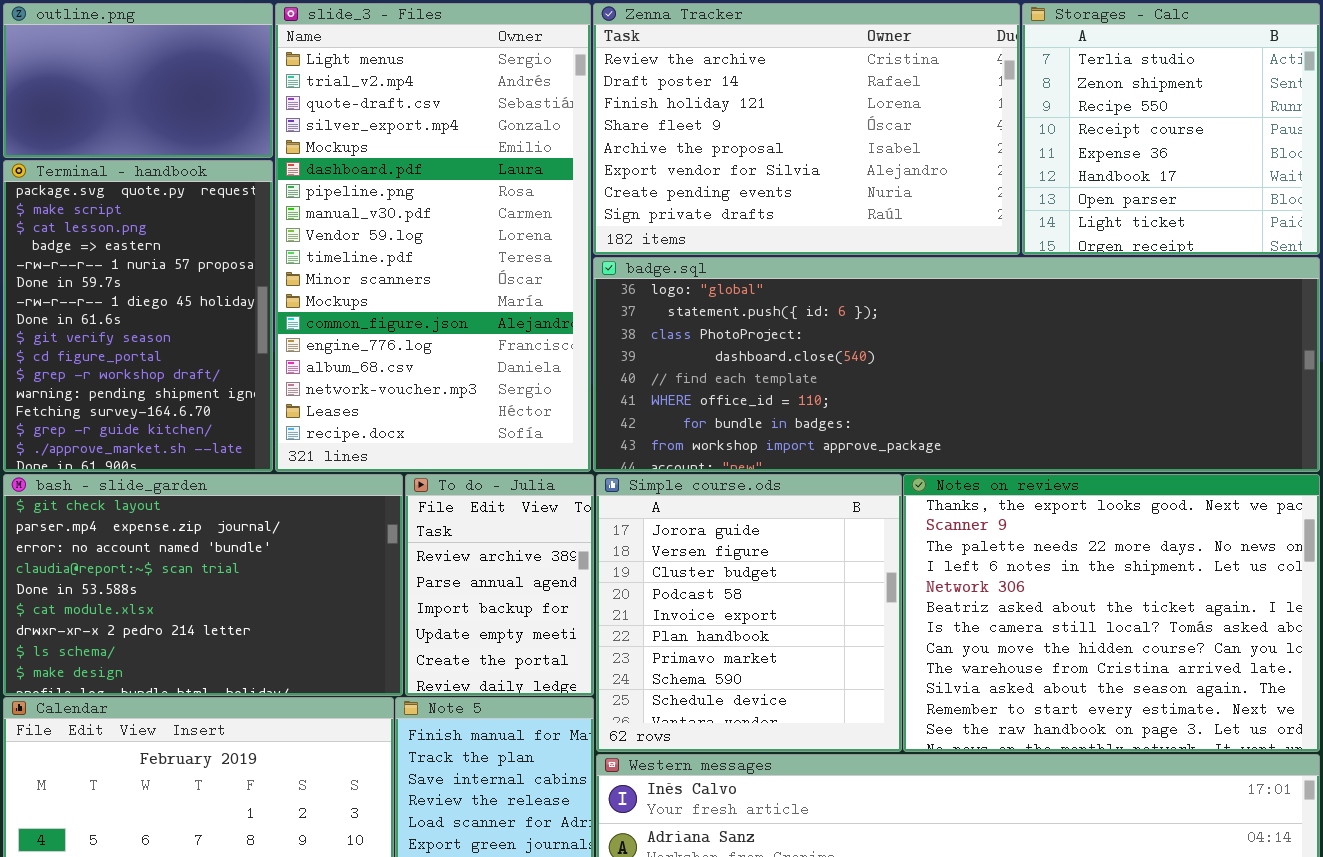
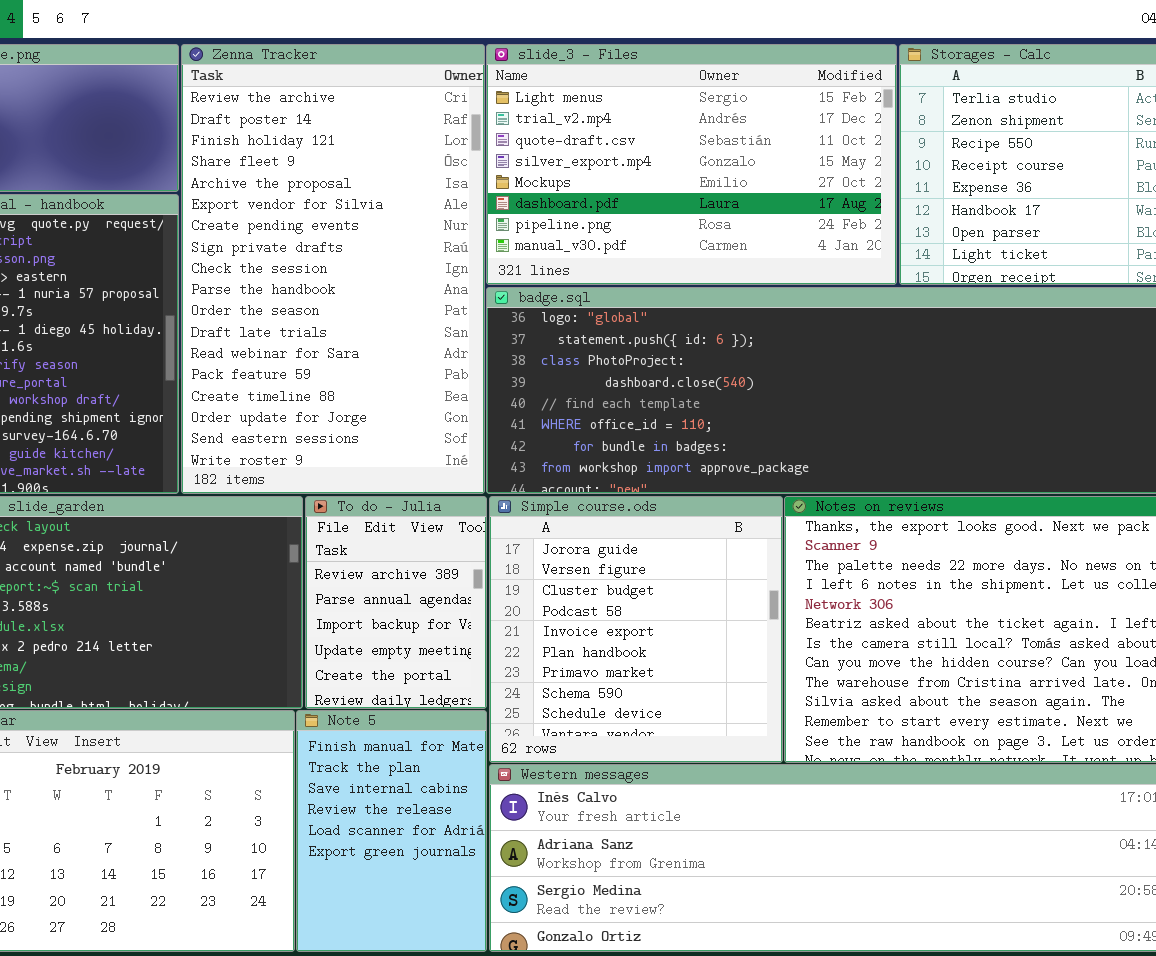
slide_3 - Files: [275,3,591,472] -> [486,44,897,285], moved, resized
Zenna Tracker: [593,3,1020,255] -> [181,44,485,494], moved, resized

